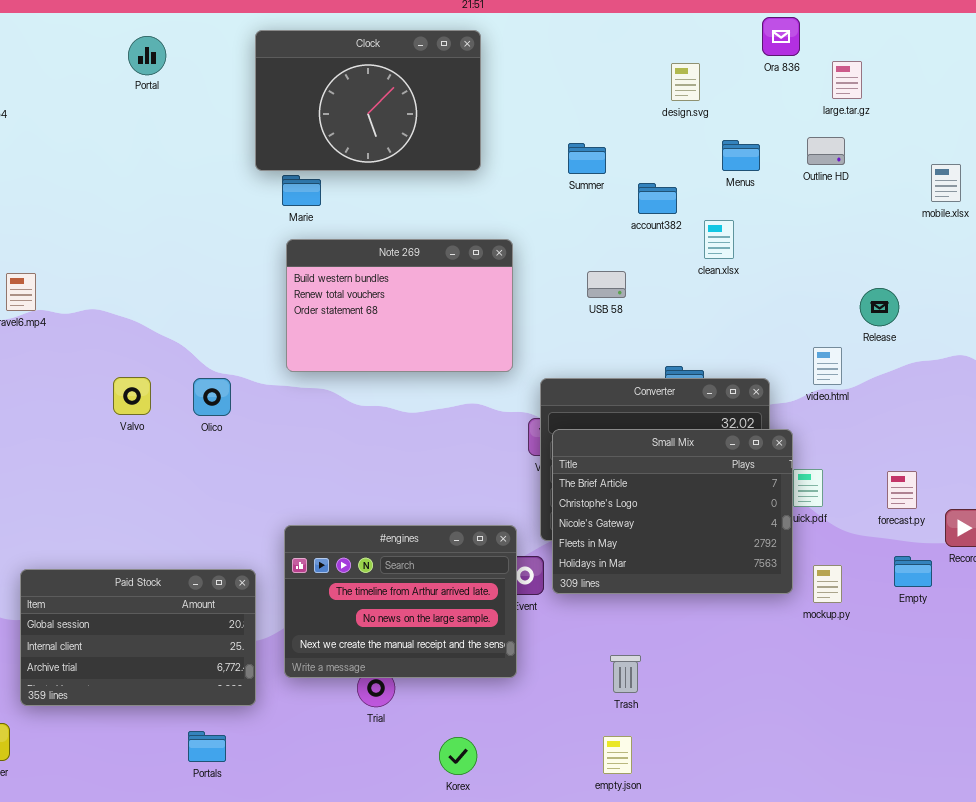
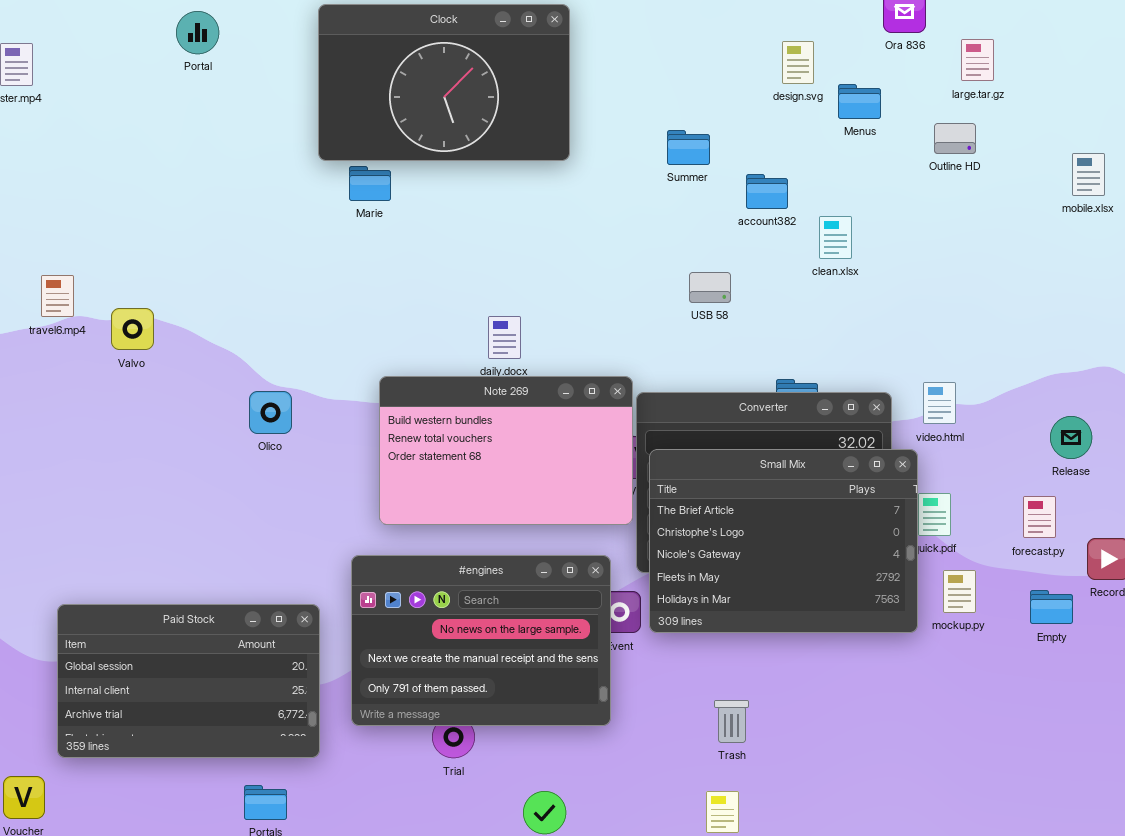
Menus: [722,140,760,171] -> [838,84,881,119], moved
Note 269: [286,239,513,372] -> [379,376,633,525], moved
Release: [860,288,899,326] -> [1050,416,1092,459], moved
video.html: [813,347,842,385] -> [923,382,956,424], moved
Valvo: [113,377,151,415] -> [111,308,154,350], moved
#engines: [284,525,517,678] -> [351,555,611,726], scrolled down 1 row
mockup.py: [813,565,842,603] -> [943,570,976,613], moved

